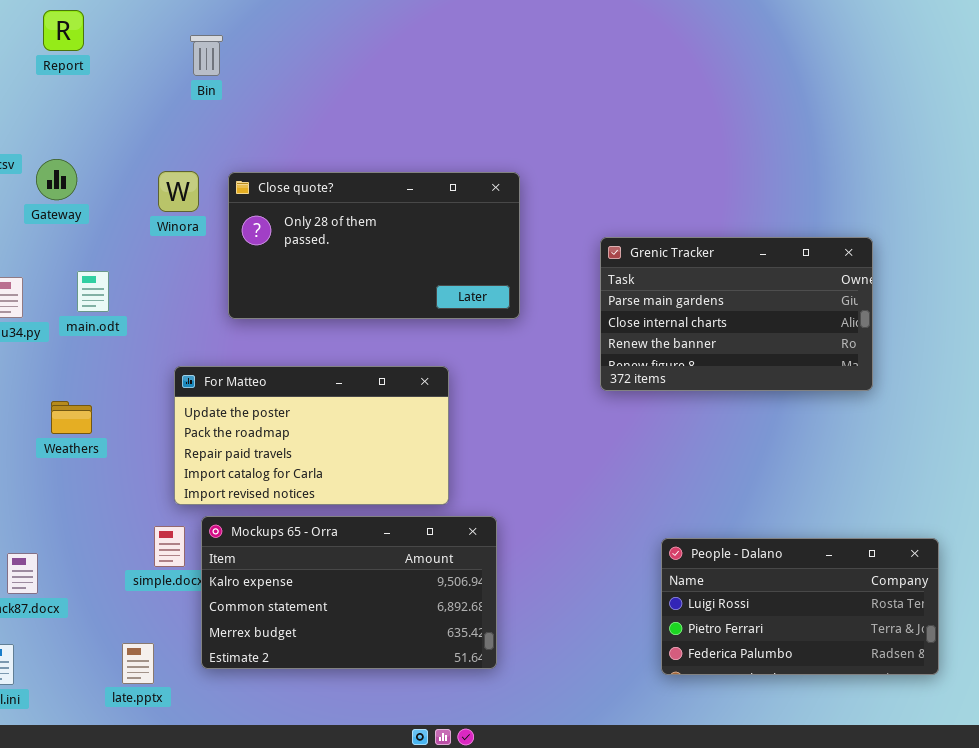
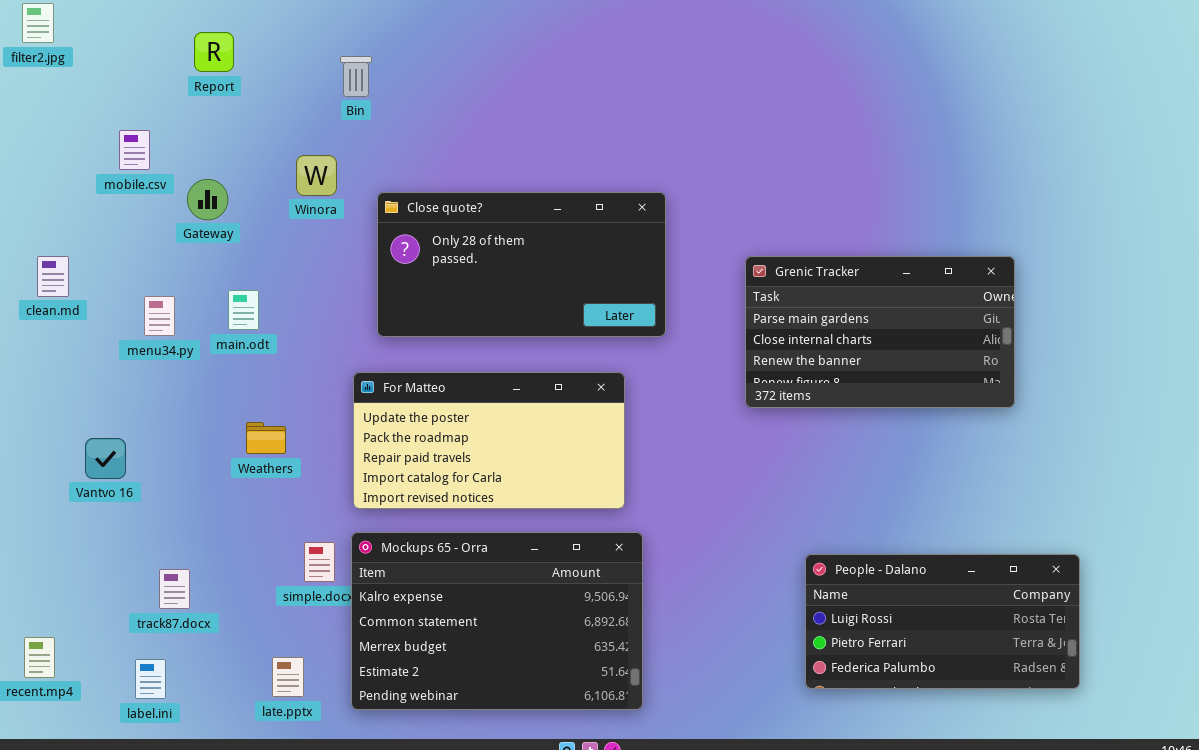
Winora: [158,171,199,212] -> [296,155,337,196], moved
For Matteo: [174,366,449,505] -> [353,372,625,509], moved
Weathers: [51,401,92,434] -> [246,422,286,454], moved
Mockups 65 - Orra: [201,516,497,669] -> [351,532,643,710], resized

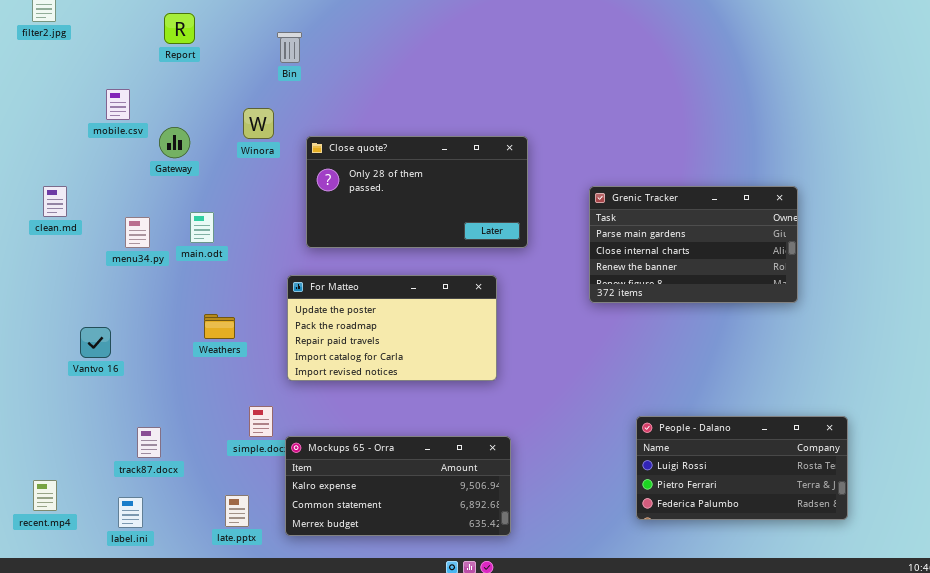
Mockups 65 - Orra: [351,532,643,710] -> [285,436,511,536], resized

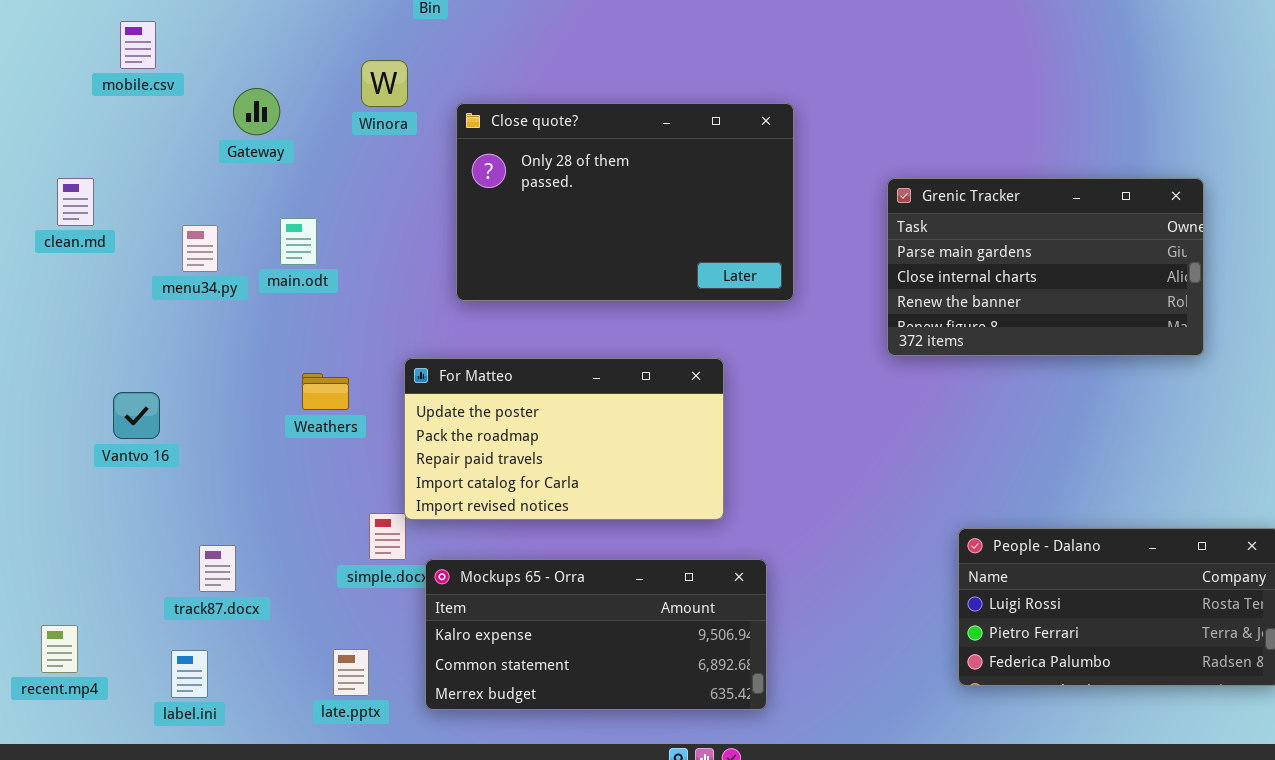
mobile.csv: [106,89,130,120] -> [120,21,156,69], moved
Close quote?: [306,136,528,248] -> [456,103,794,301], resized
For Matteo: [287,275,497,381] -> [404,358,724,520], moved

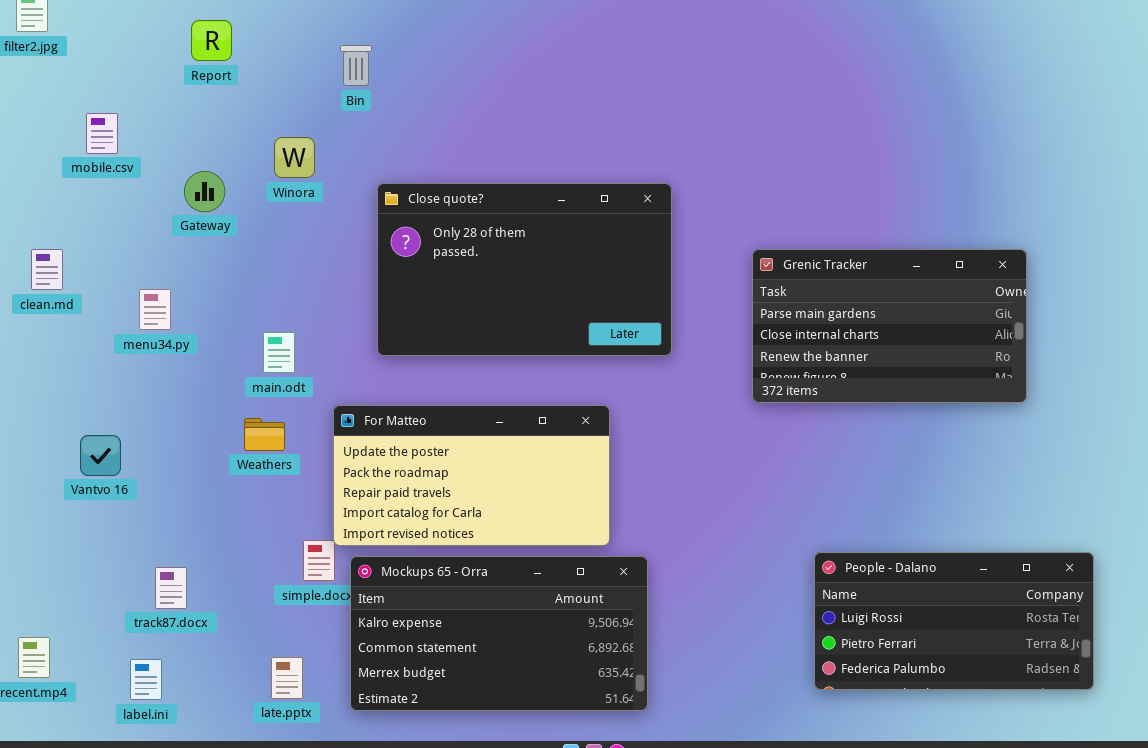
Winora: [361,60,408,107] -> [274,137,315,178], moved
main.odt: [280,218,317,265] -> [263,332,295,373], moved
Mockups 65 - Orra: [425,559,767,710] -> [350,556,648,711], resized

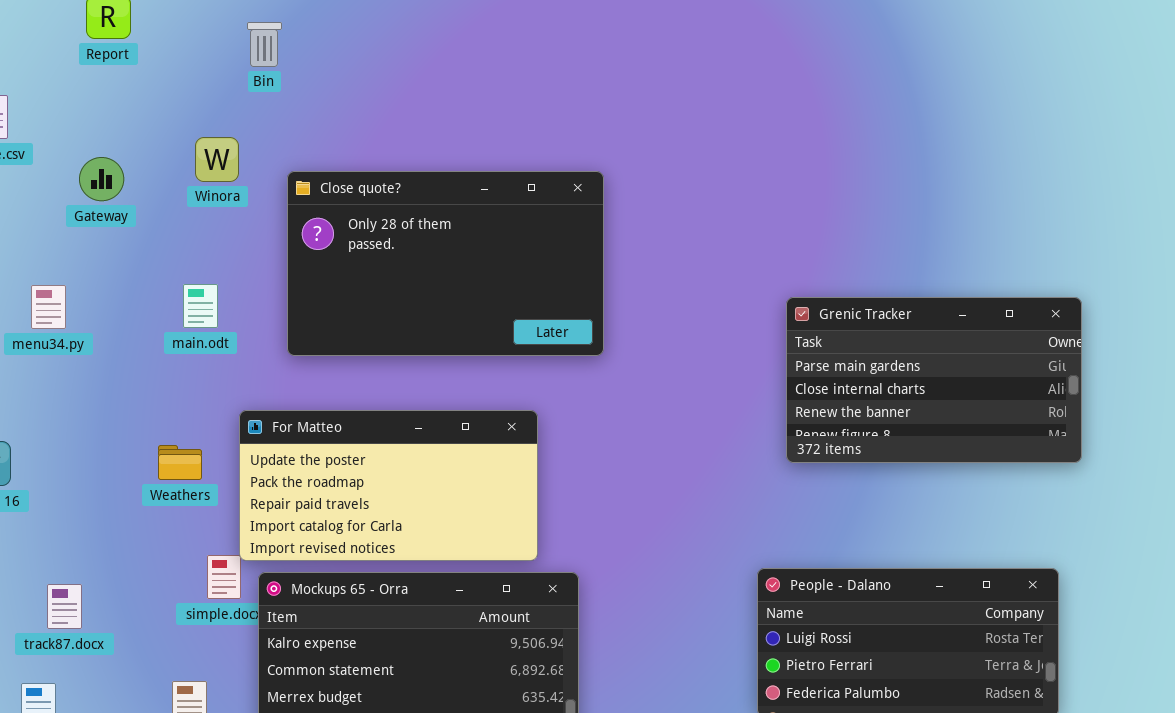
Winora: [274,137,315,178] -> [195,137,239,182], moved
Grenic Tracker: [752,249,1027,403] -> [786,297,1082,463], moved
main.odt: [263,332,295,373] -> [183,284,218,328], moved
Weathers: [244,418,285,451] -> [158,445,202,480], moved

